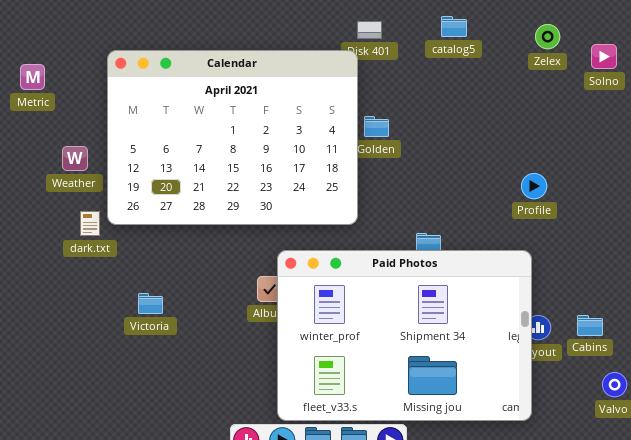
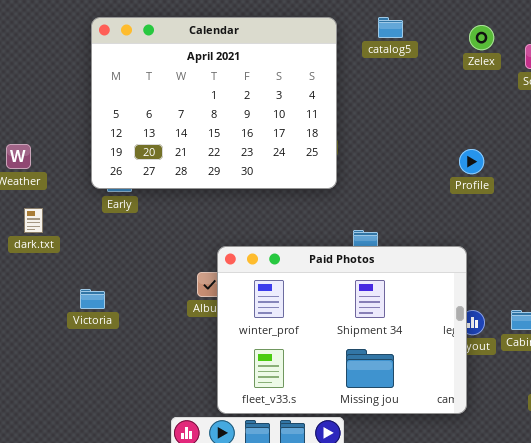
Calendar: [107,50,358,225] -> [91,17,337,189], moved
Profile: [521,173,547,199] -> [459,149,484,174], moved

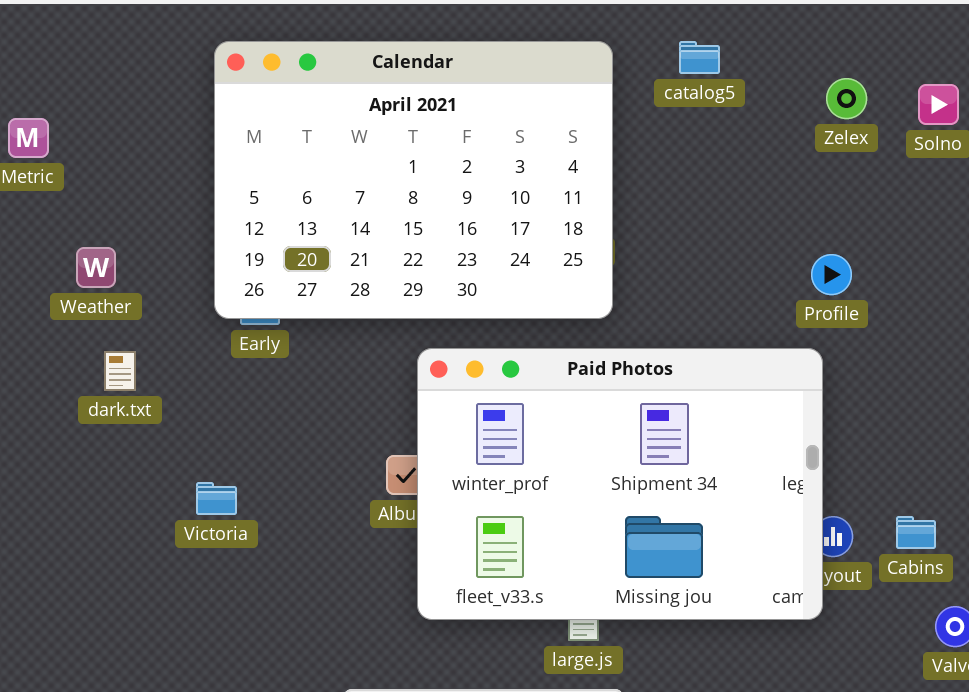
Zelex: [469,25,494,50] -> [826,78,867,119], moved
Paid Photos: [217,246,467,414] -> [417,348,823,620], moved

